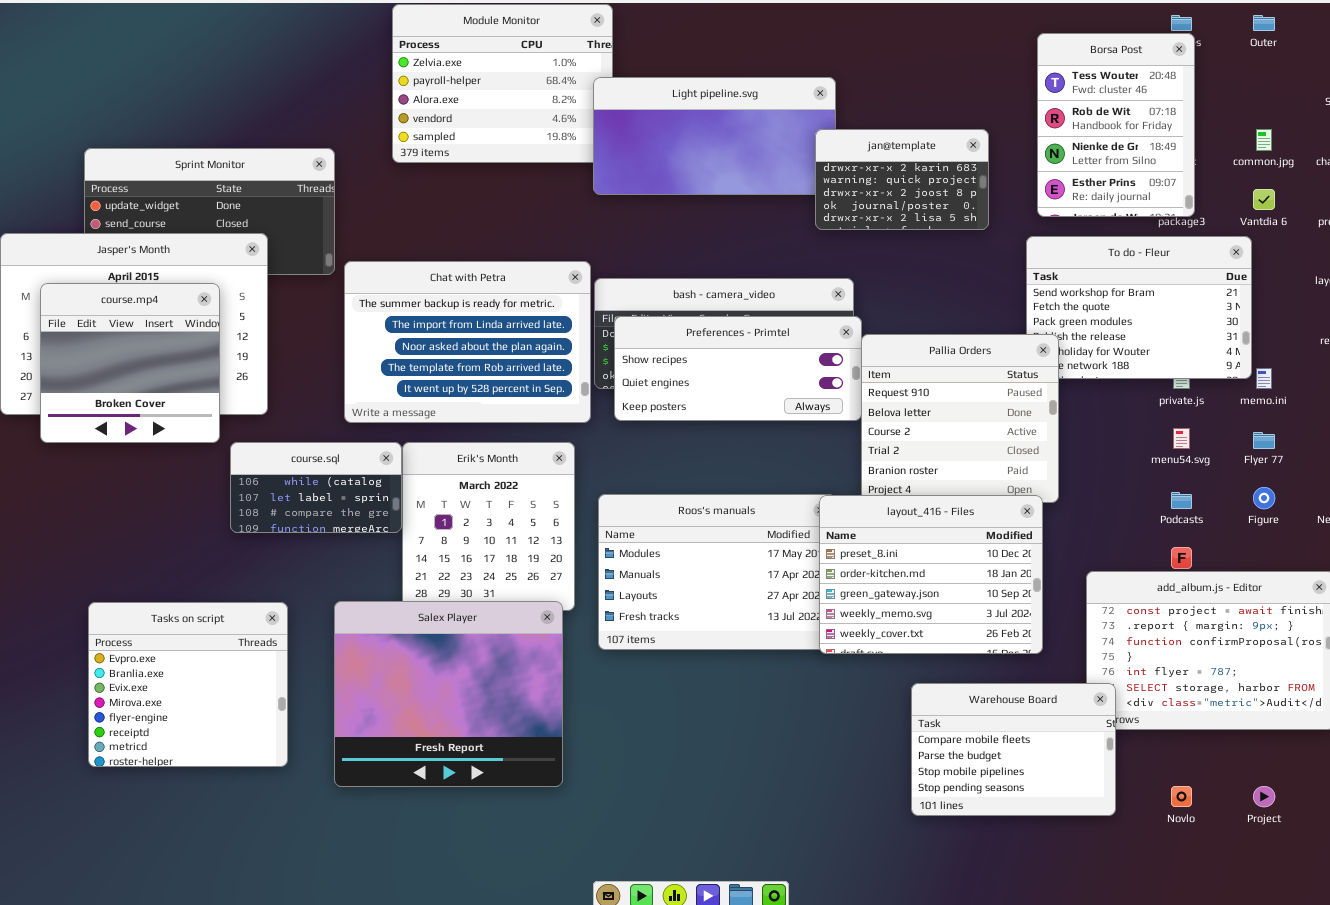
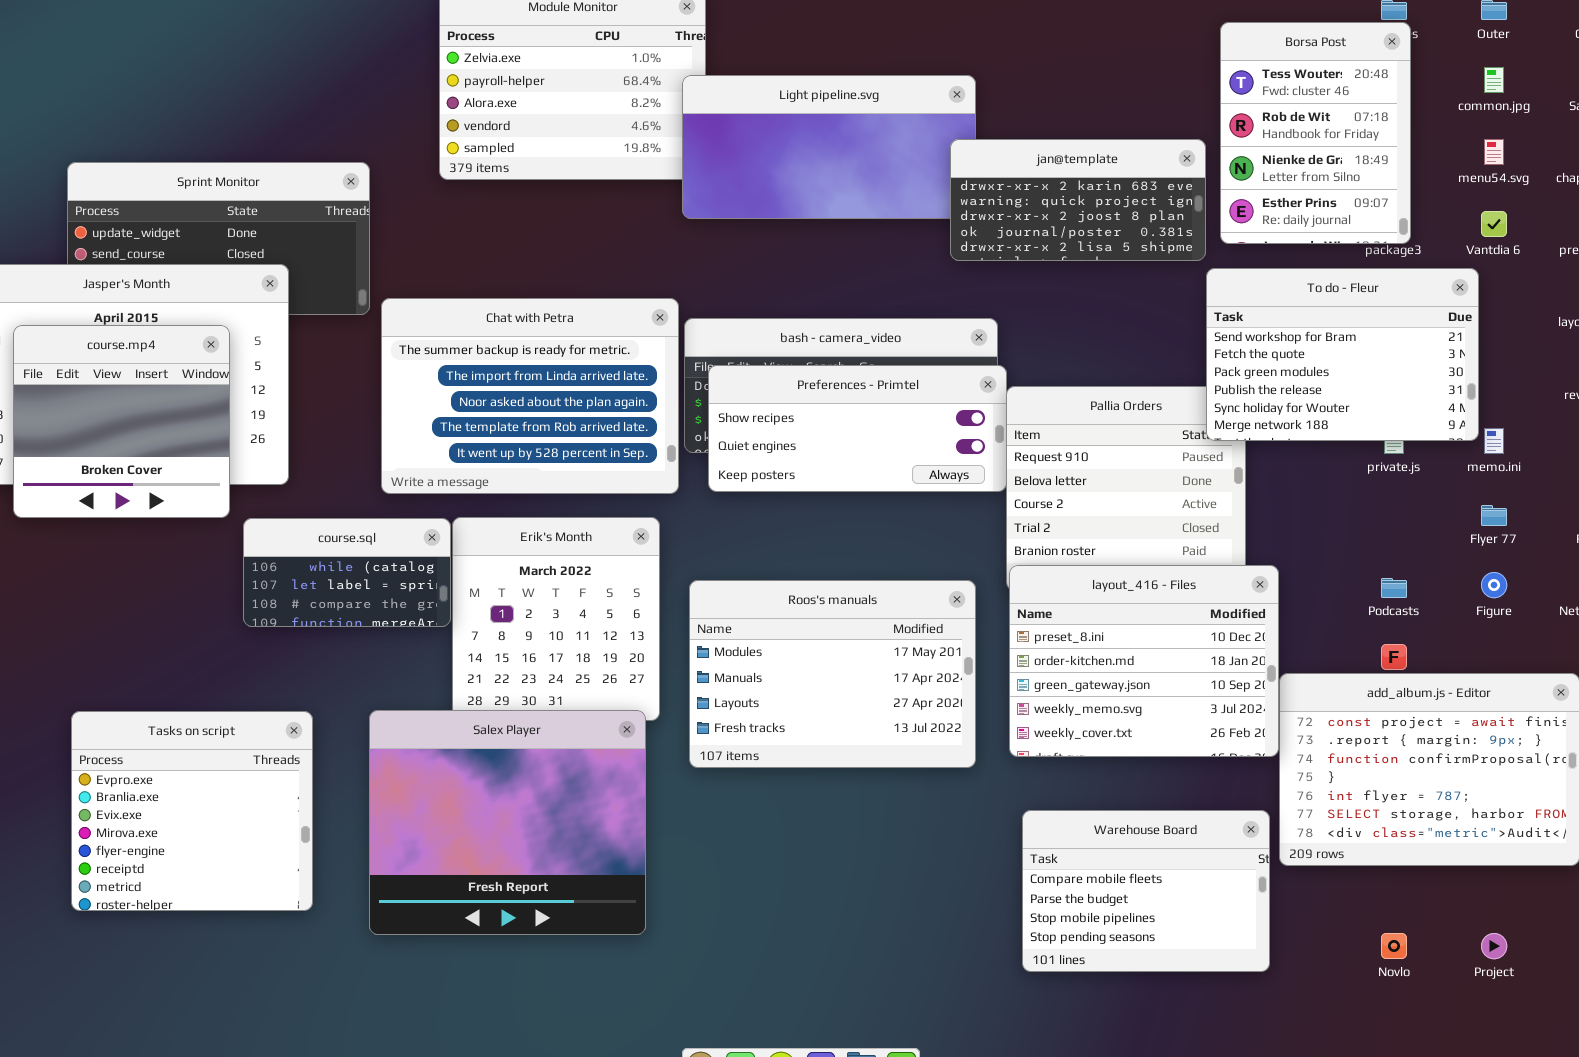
jan@template: [815,129,989,230] -> [950,139,1206,261], resized
common.jpg: [1256,129,1272,151] -> [1484,67,1504,93], moved
To do - Fleur: [1026,236,1252,379] -> [1206,268,1479,441], raised
menu54.svg: [1173,428,1190,449] -> [1484,139,1504,165], moved
layout_416 - Files: [819,495,1043,654] -> [1009,565,1279,757], moved
Warehouse Board: [911,683,1116,816] -> [1022,810,1270,972], moved

